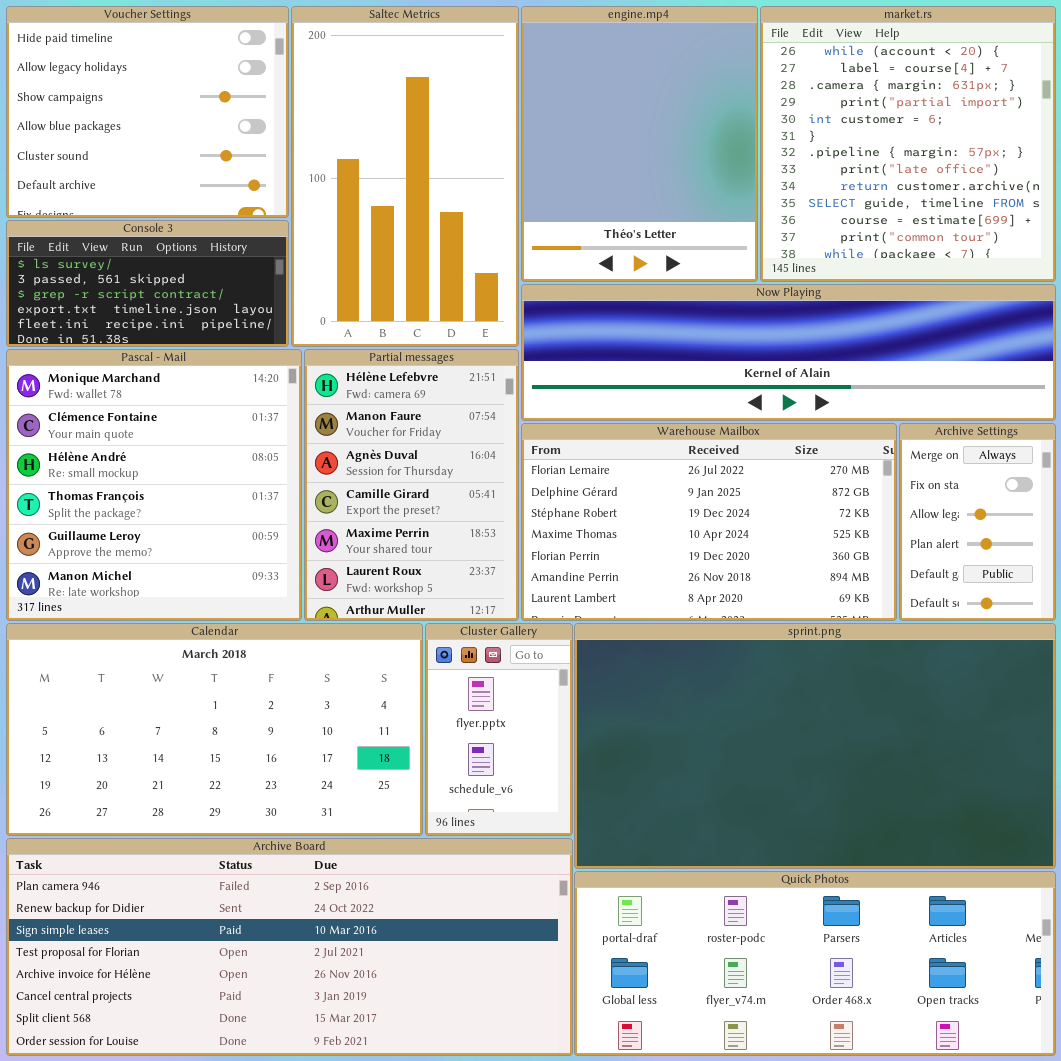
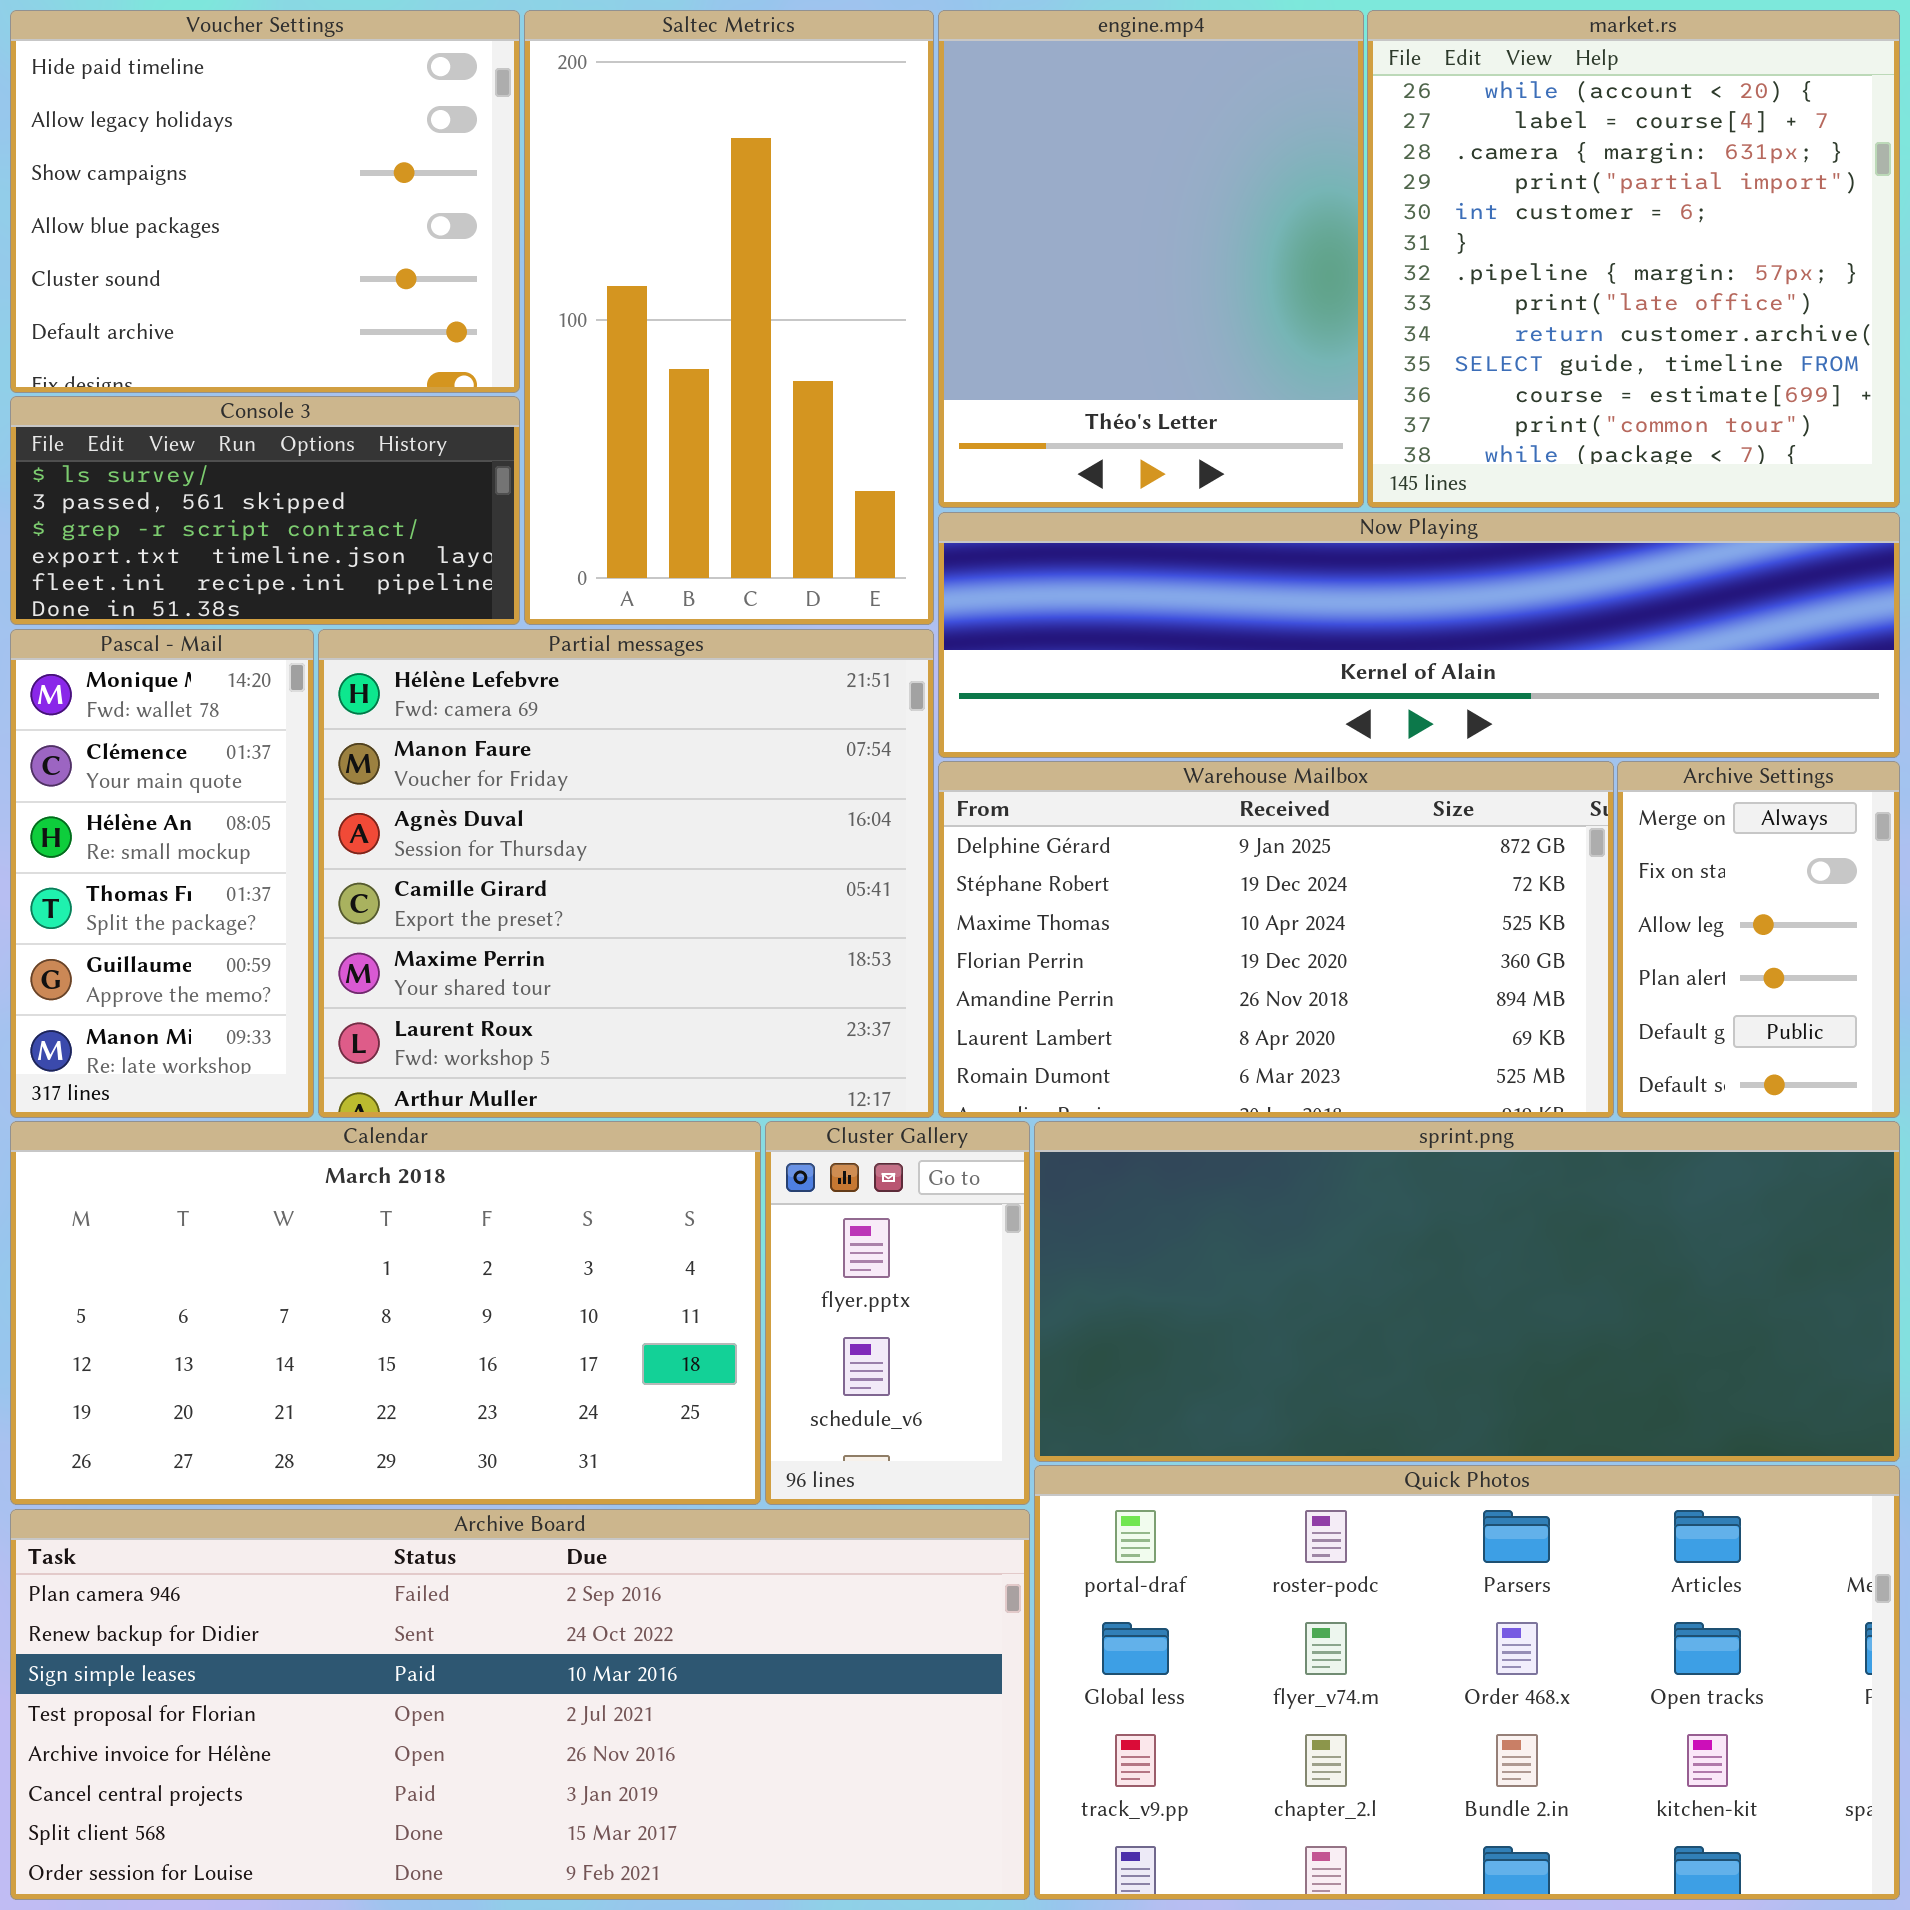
Pascal - Mail: [6,349,302,621] -> [10,629,314,1118], resized
Partial messages: [304,349,519,621] -> [318,629,934,1118], resized
Warehouse Mailbox: [521,423,897,621] -> [938,761,1614,1118], scrolled down 1 row
sprint.png: [574,623,1056,869] -> [1034,1121,1900,1462], resized
Quick Photos: [574,871,1056,1056] -> [1034,1465,1900,1900], resized

